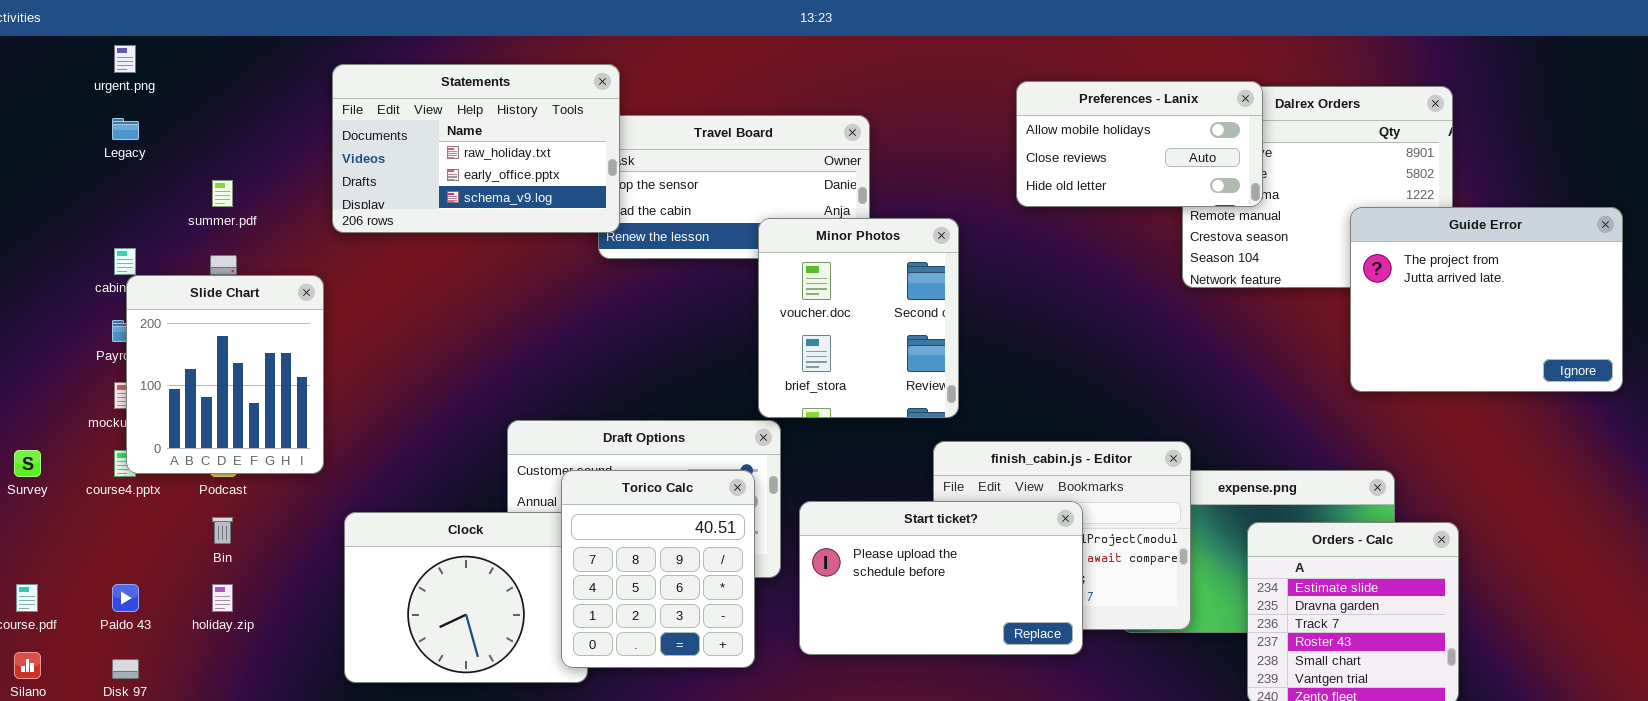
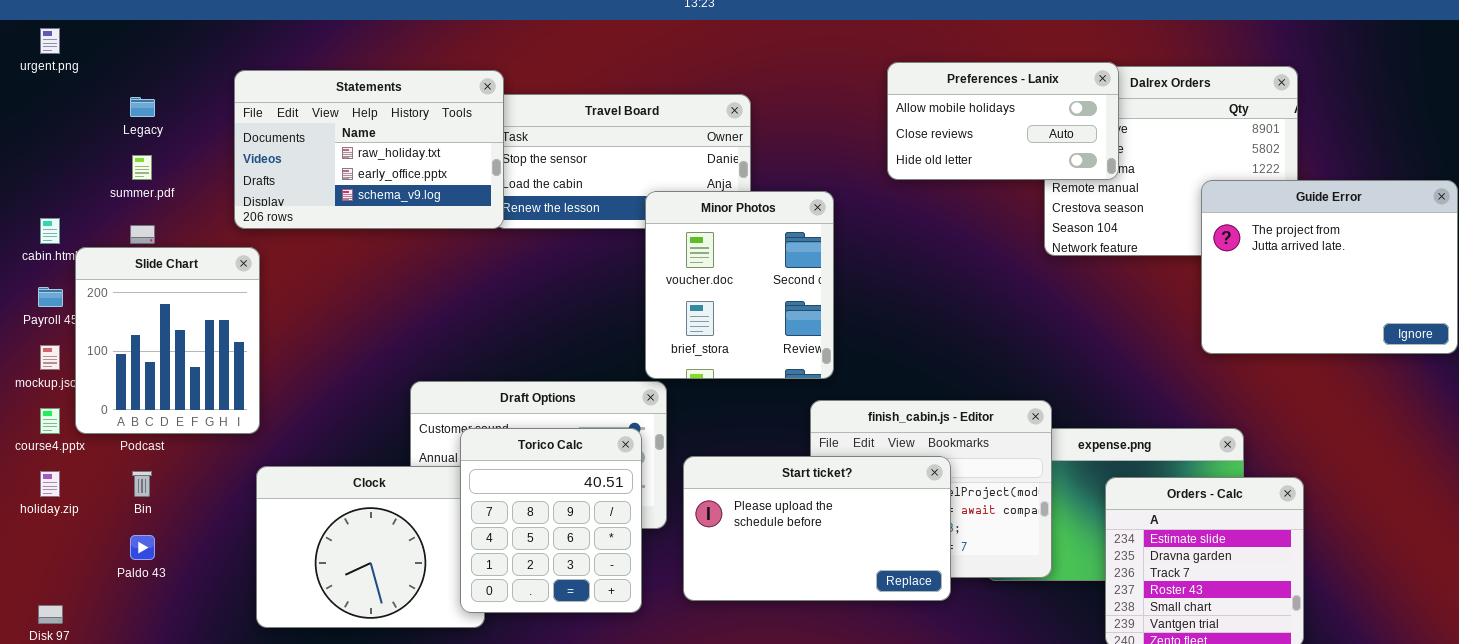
Statements: [332,64,620,233] -> [234,70,504,229], moved
Legacy: [112,118,139,140] -> [130,97,155,117], moved
Slide Chart: [126,275,324,474] -> [75,247,260,434], moved
Paldo 43: [112,584,139,612] -> [130,535,155,560], moved
holiday.zip: [212,584,233,612] -> [40,471,60,497], moved

